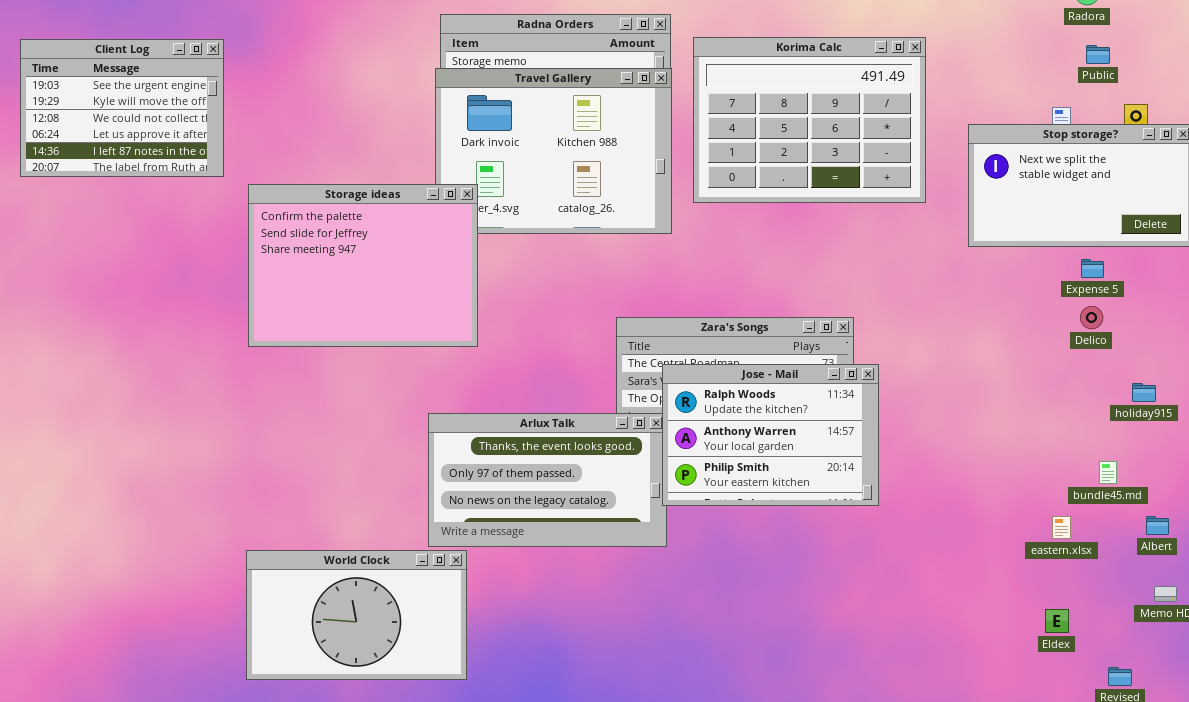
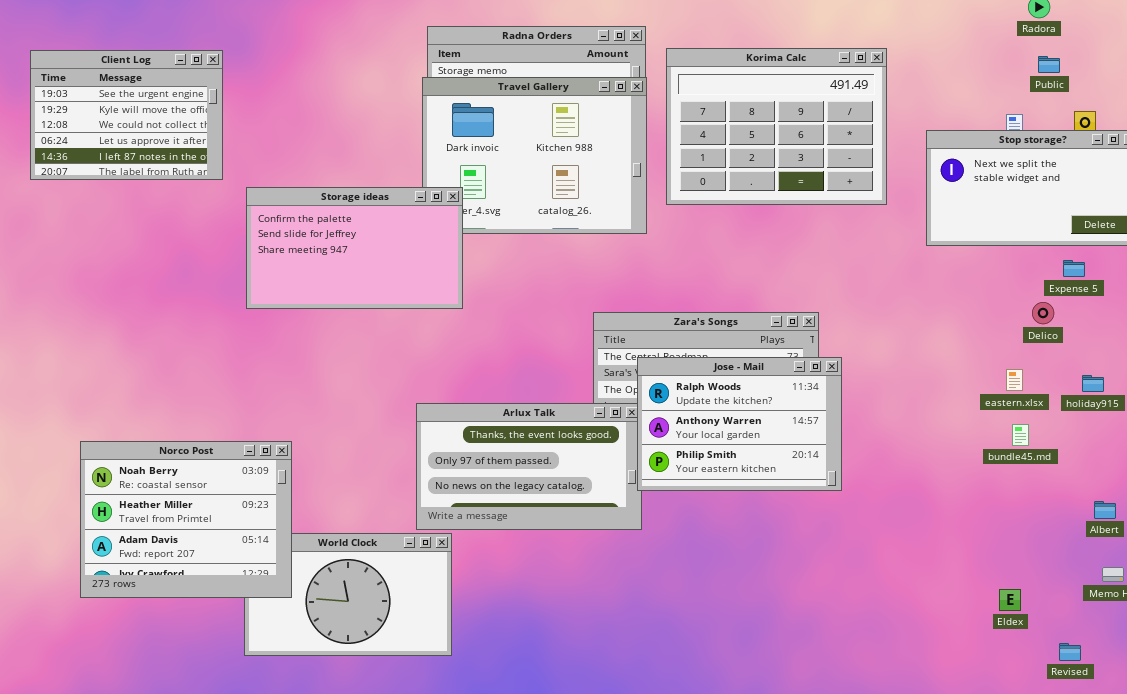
Storage ideas: [248,184,478,347] -> [246,187,463,309], resized
Expense 5: [1081,259,1104,278] -> [1063,260,1085,277], moved
Norco Post: none -> [80,441,292,598], opened
bundle45.md: [1099,461,1117,484] -> [1012,424,1029,446], moved
eastern.xlsx: [1052,516,1071,539] -> [1006,369,1023,391], moved

